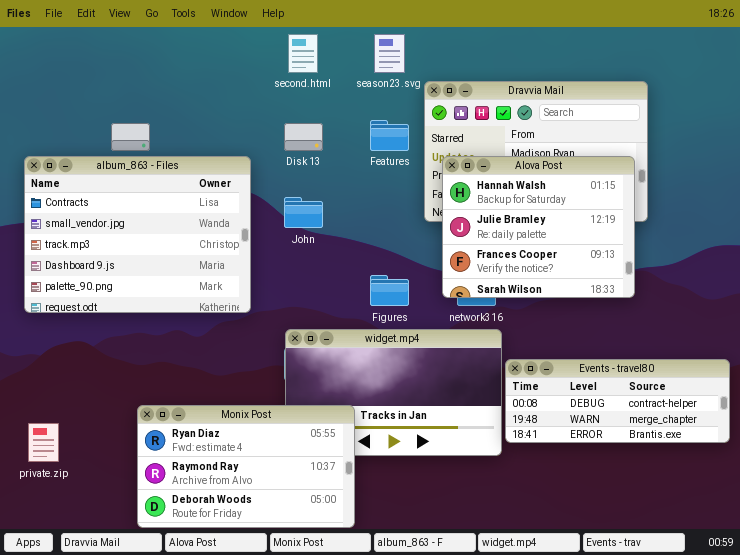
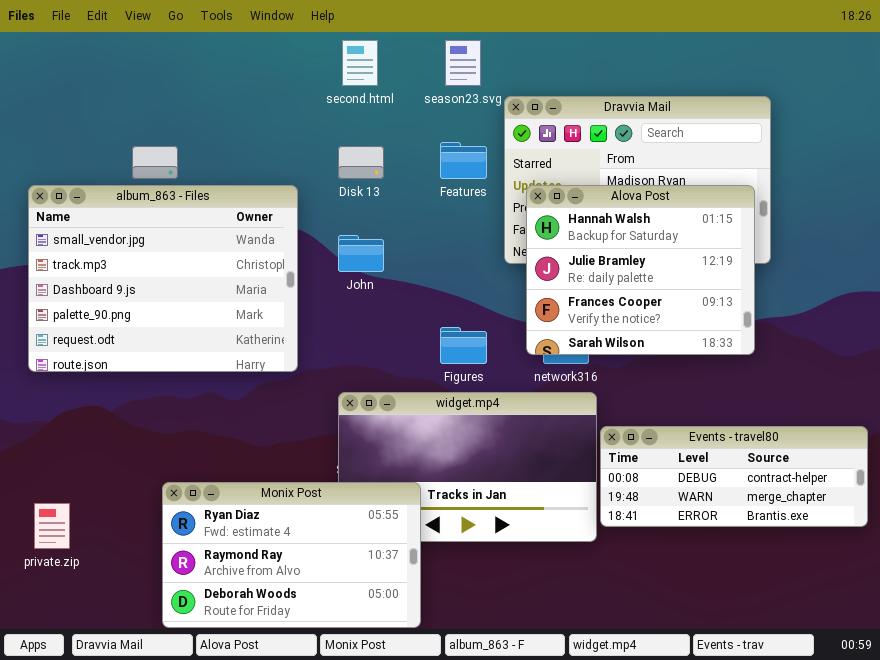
album_863 - Files: [24,156,251,313] -> [28,185,298,372], scrolled down 1 row

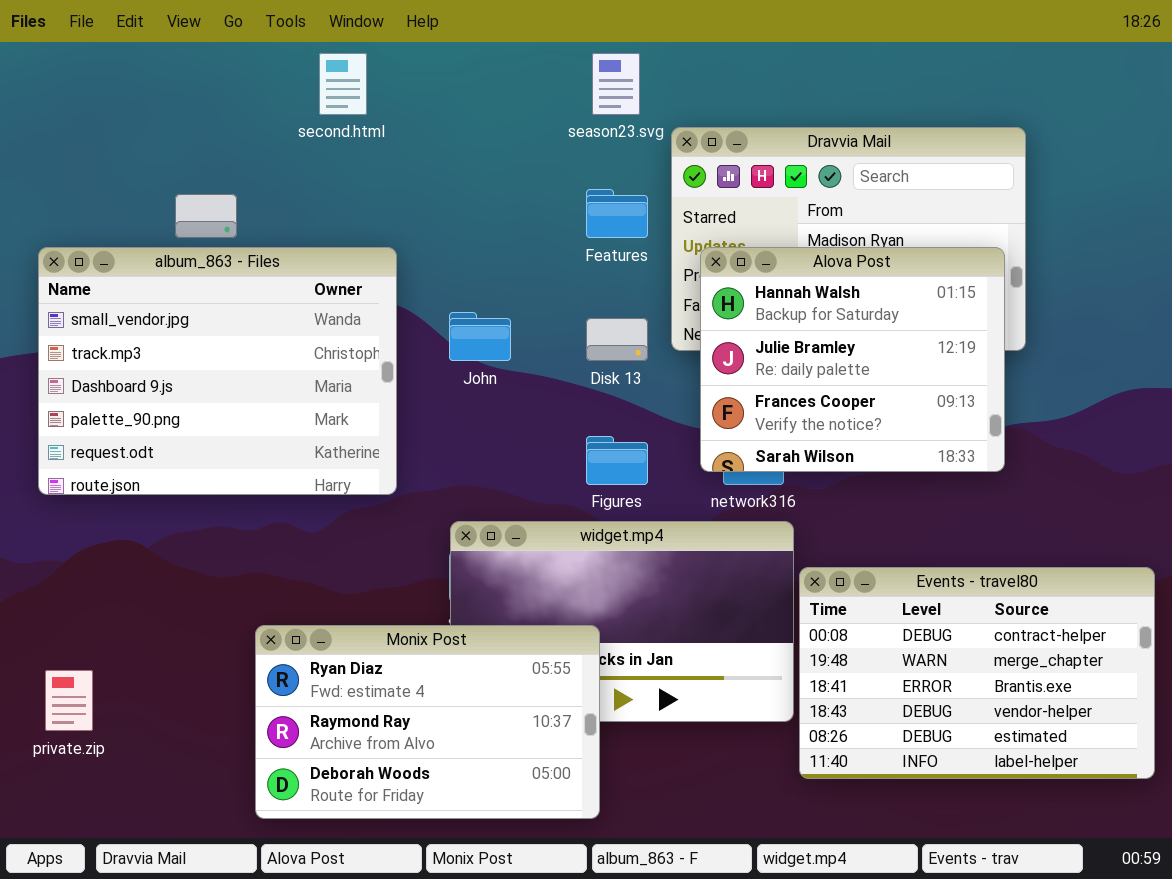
second.html: [342,40,378,86] -> [319,53,367,115], moved
Disk 13: [338,146,384,179] -> [586,318,648,361], moved
Events - travel80: [600,426,868,527] -> [799,567,1155,779], resized
Monix Post: [162,482,421,628] -> [255,625,600,819], moved

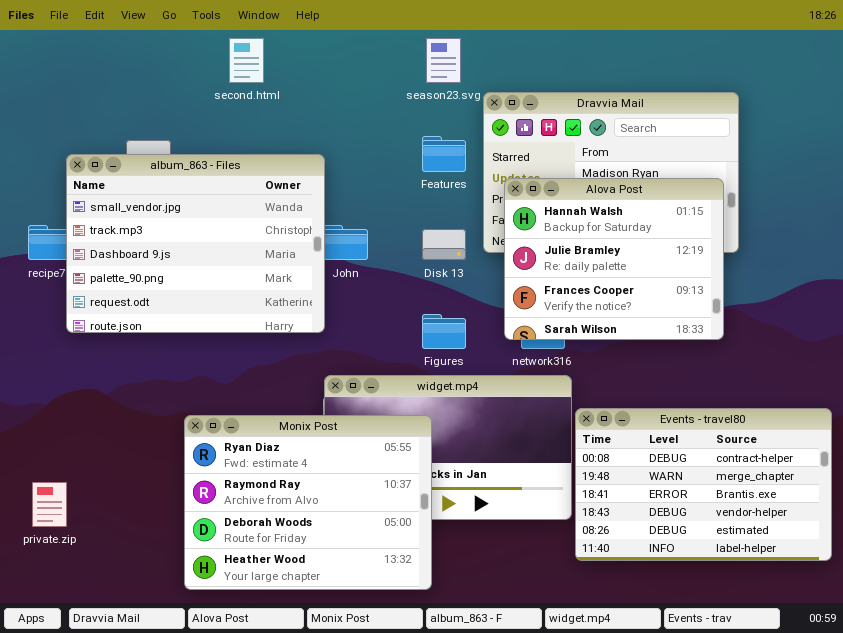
album_863 - Files: [38,247,397,495] -> [66,154,325,333], moved
Monix Post: [255,625,600,819] -> [184,415,432,590], resized

